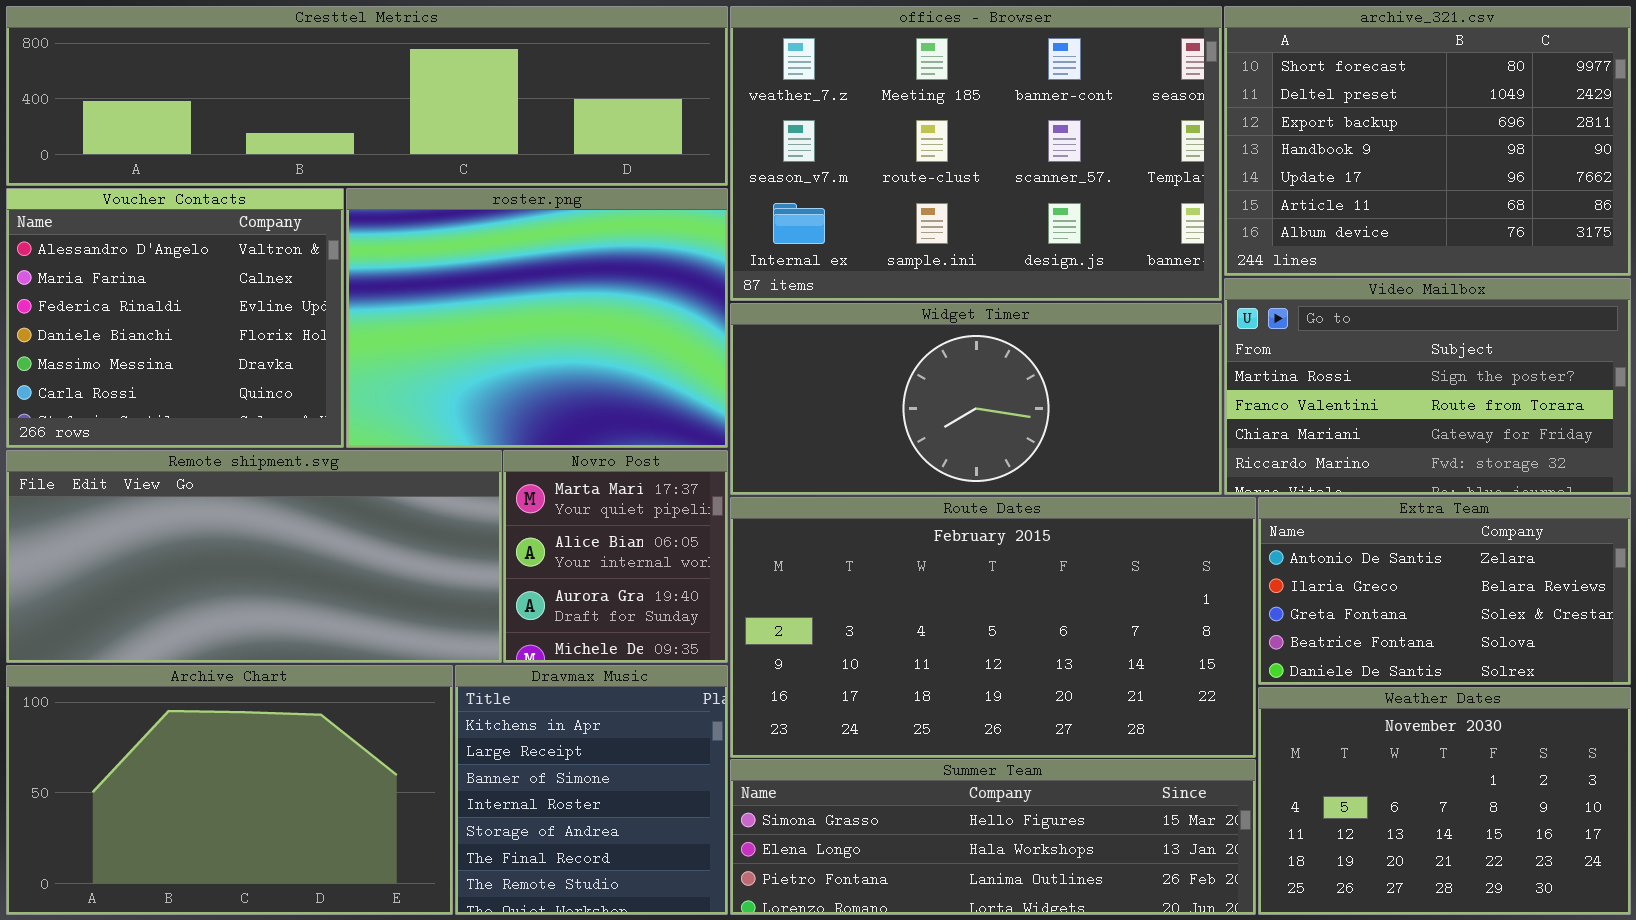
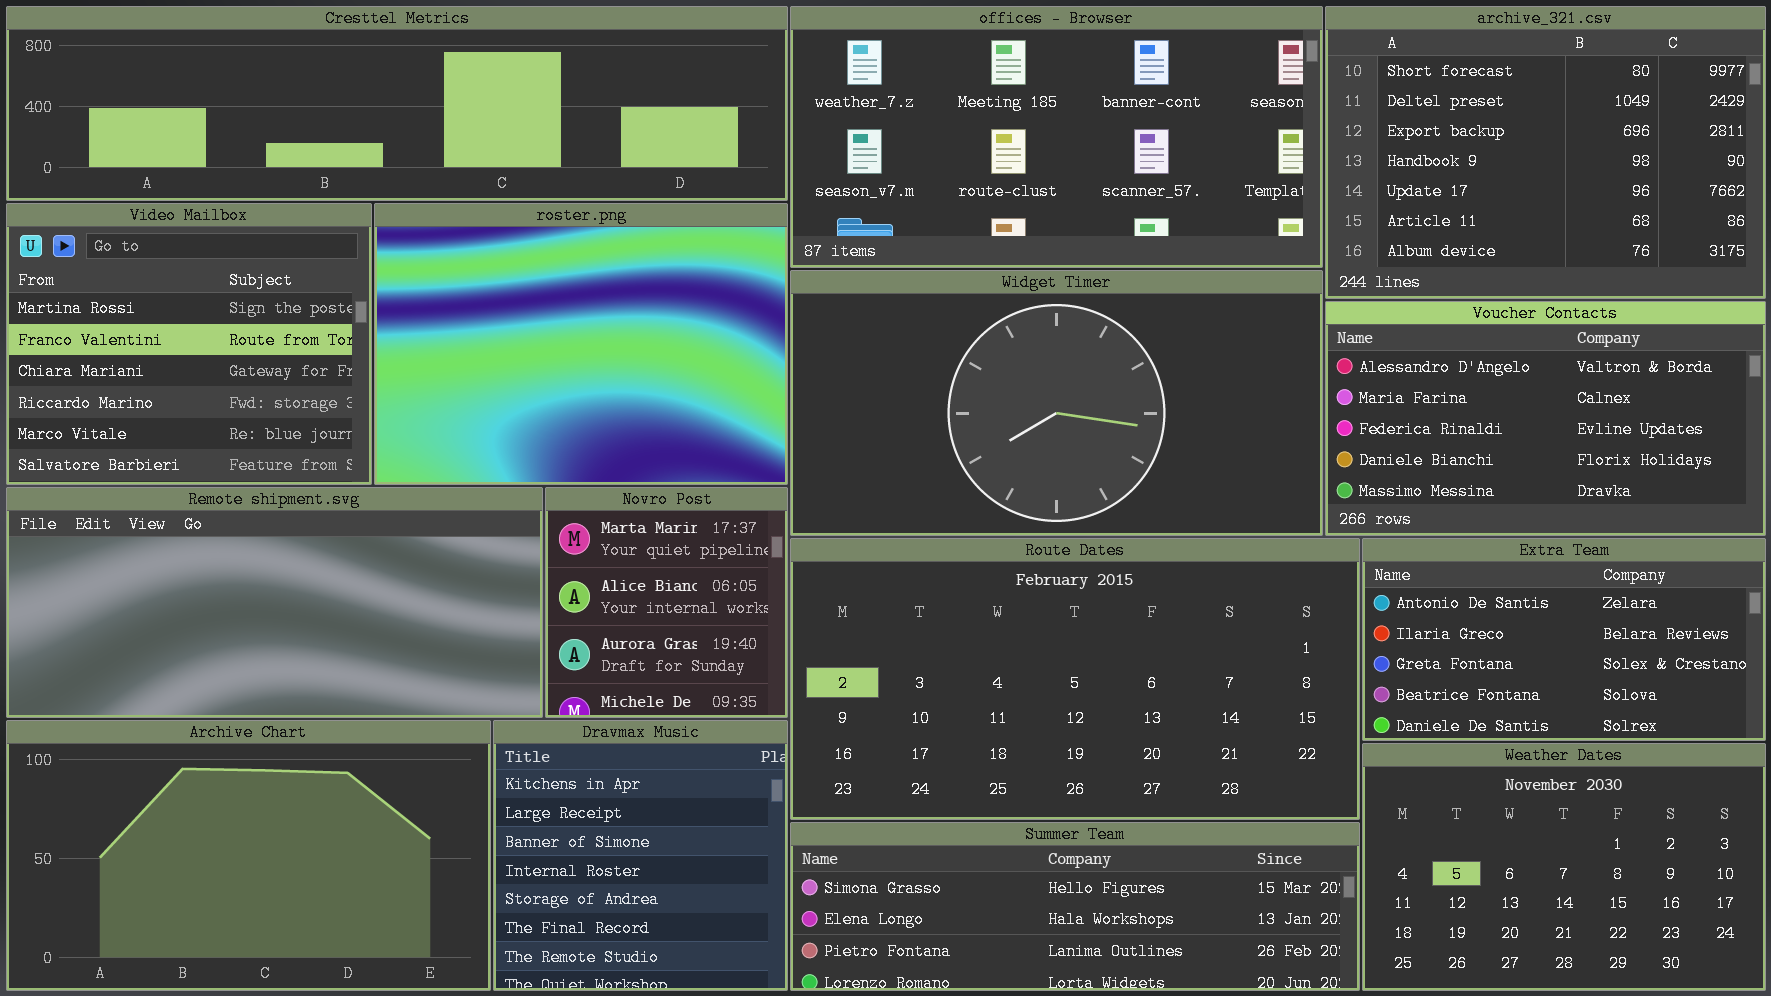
offices - Browser: [730,6,1222,301] -> [790,6,1323,268], resized
Voucher Contacts: [6,188,344,448] -> [1325,301,1766,536], moved, resized
Video Mailbox: [1224,278,1631,495] -> [6,203,372,485], moved, resized
Widget Timer: [730,303,1222,495] -> [790,270,1323,536], resized

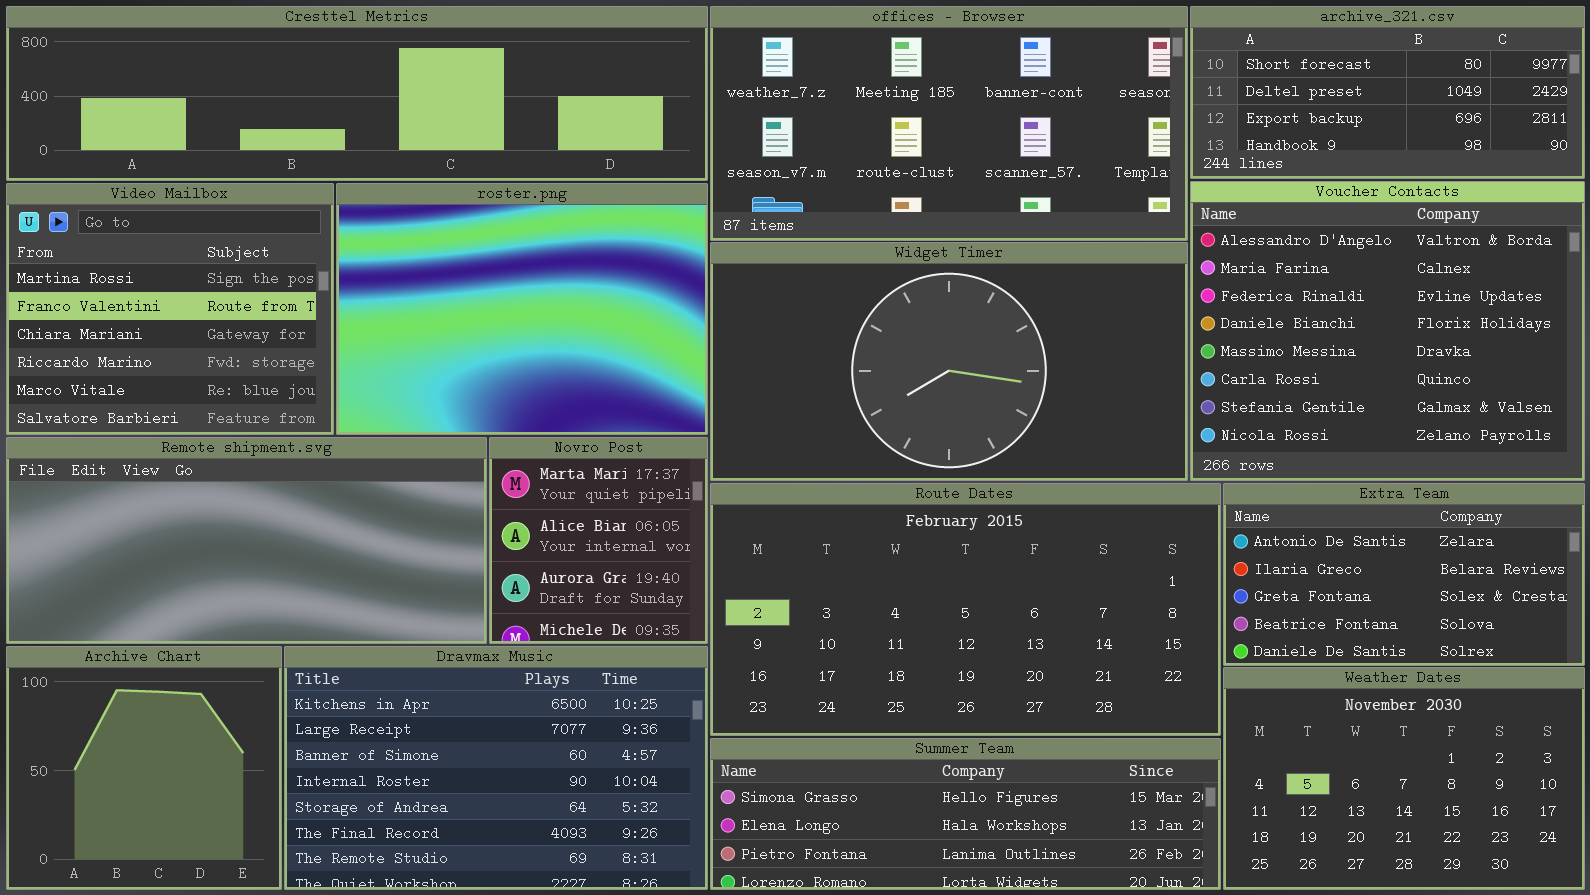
archive_321.csv: [1325,6,1766,299] -> [1190,6,1585,179], resized
Voucher Contacts: [1325,301,1766,536] -> [1190,181,1585,481], resized
Archive Chart: [6,720,491,991] -> [6,646,282,890], resized
Dravmax Music: [493,720,788,991] -> [284,646,708,890], resized

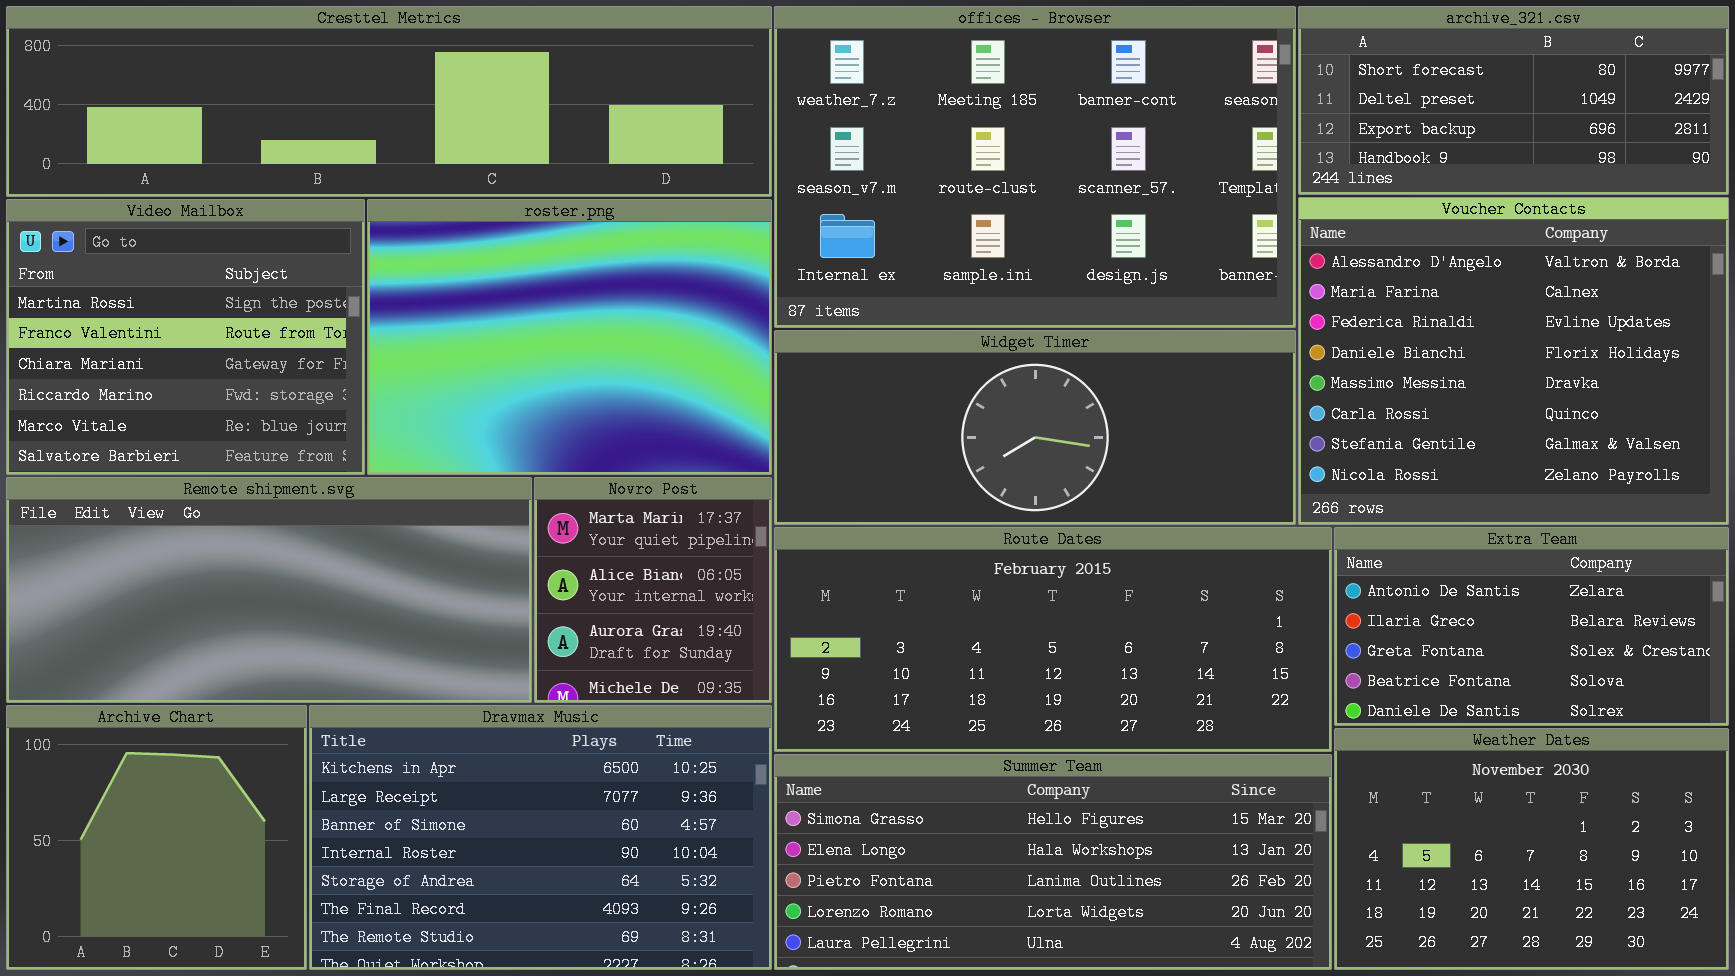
offices - Browser: [710,6,1188,241] -> [774,6,1296,328], resized
Widget Timer: [710,242,1188,481] -> [774,330,1296,525], resized
Route Dates: [710,483,1221,736] -> [774,527,1332,752], resized
Summer Team: [710,738,1221,890] -> [774,754,1332,970], resized

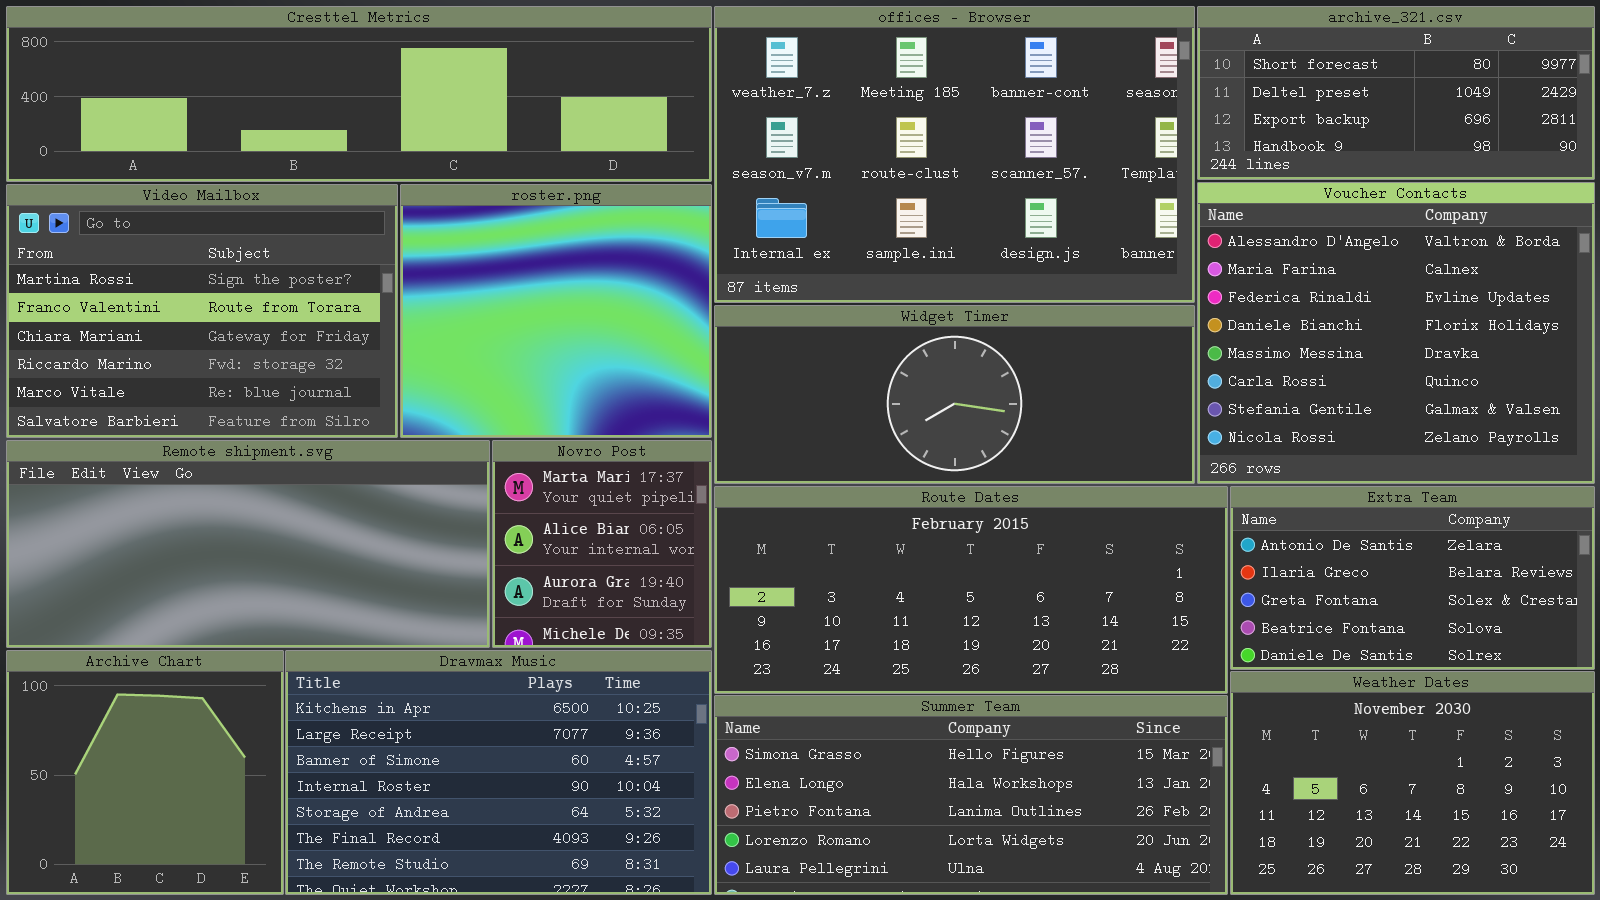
Video Mailbox: [6,199,365,475] -> [6,184,398,438], resized
roster.png: [367,199,772,475] -> [400,184,712,438], resized

